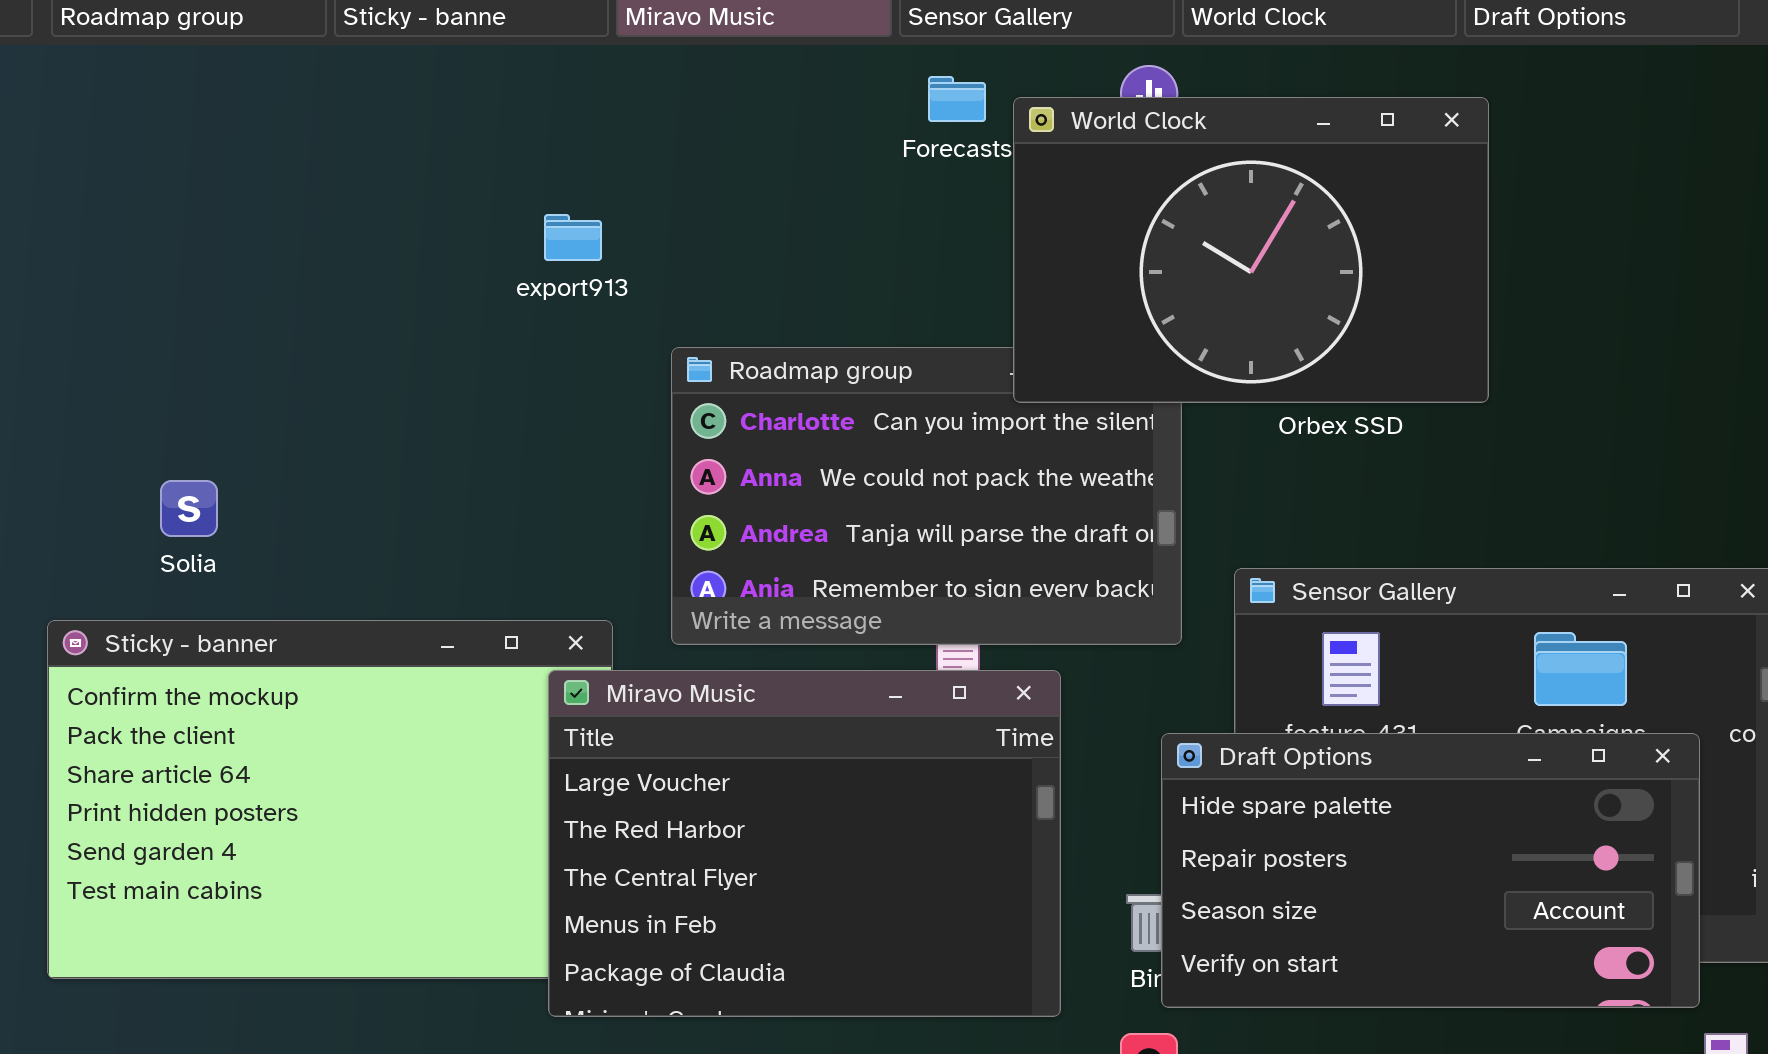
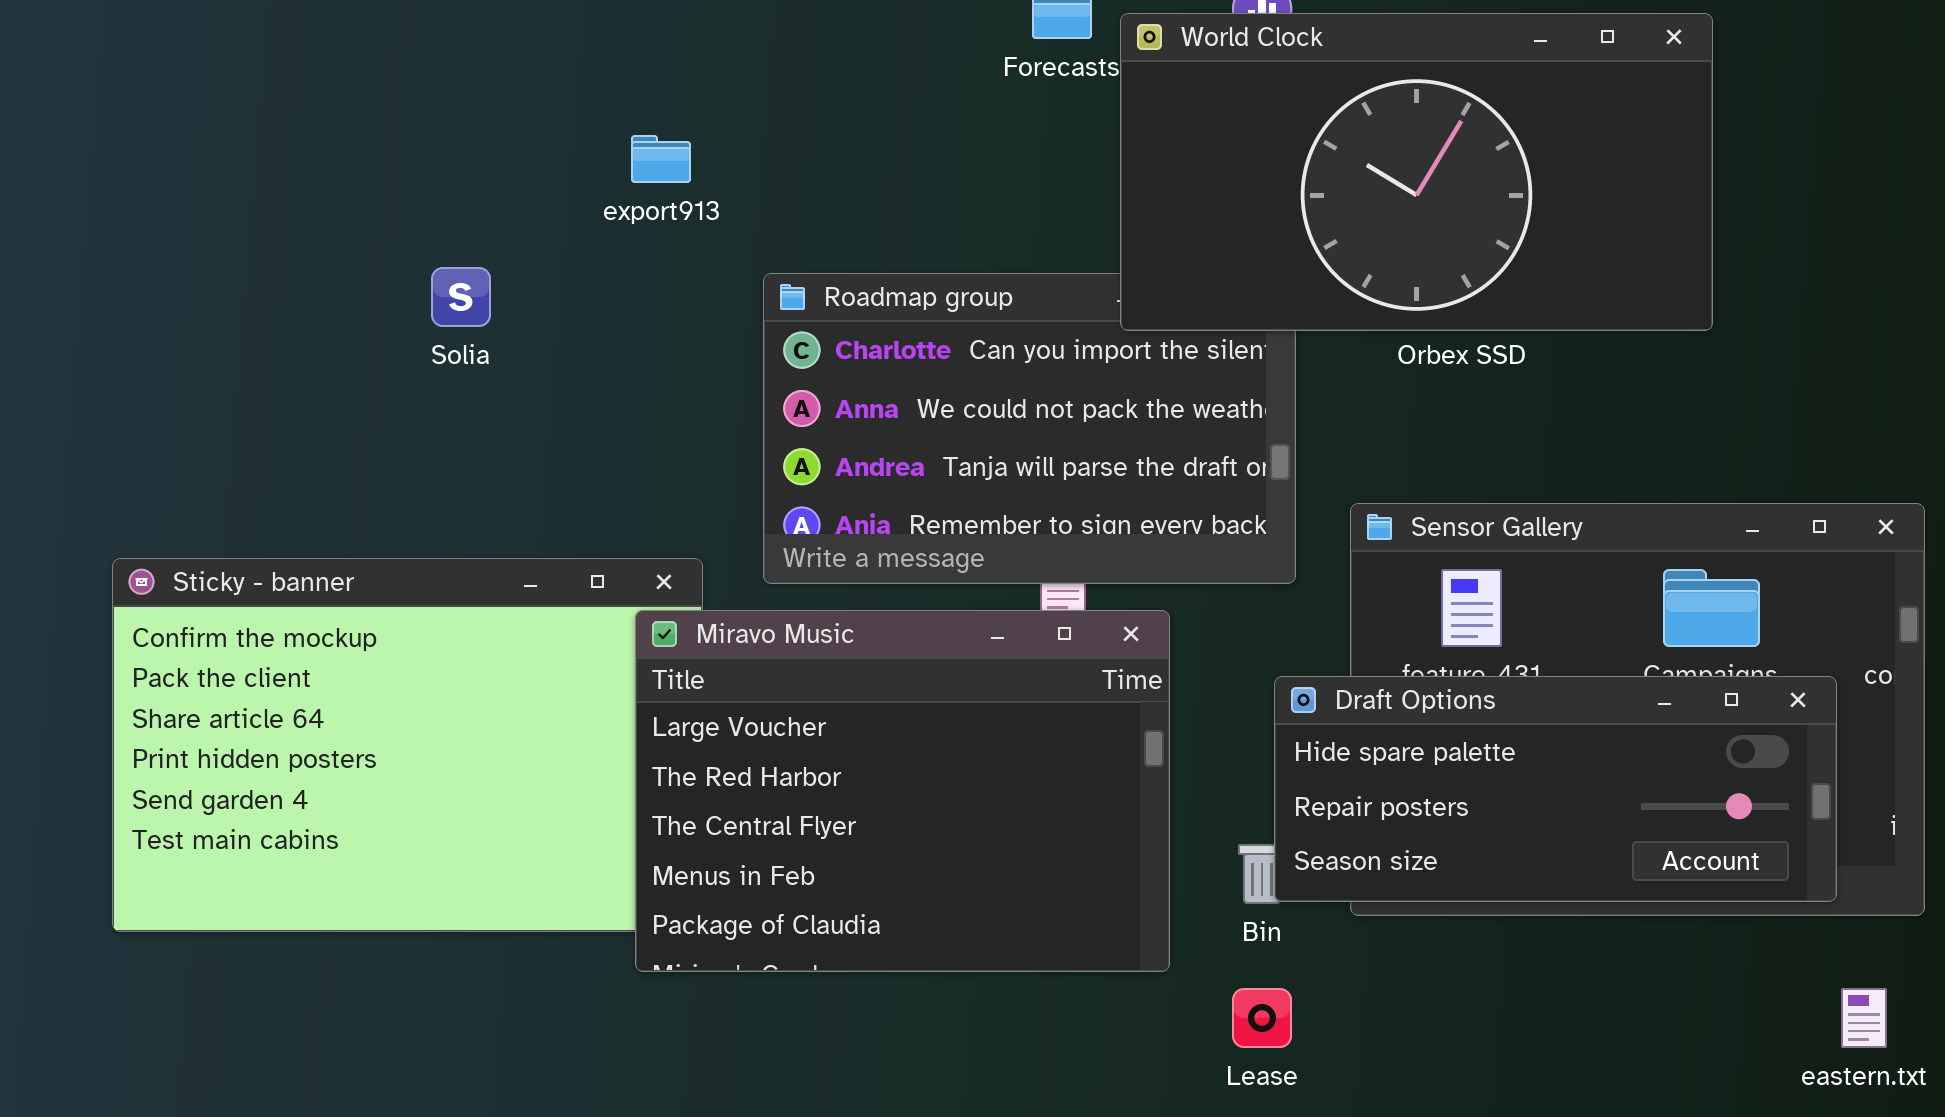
World Clock: [1013,97,1489,403] -> [1120,13,1713,331], resized
Solia: [160,480,218,537] -> [431,267,491,327], moved
Draft Options: [1161,733,1700,1008] -> [1274,676,1837,902], resized

